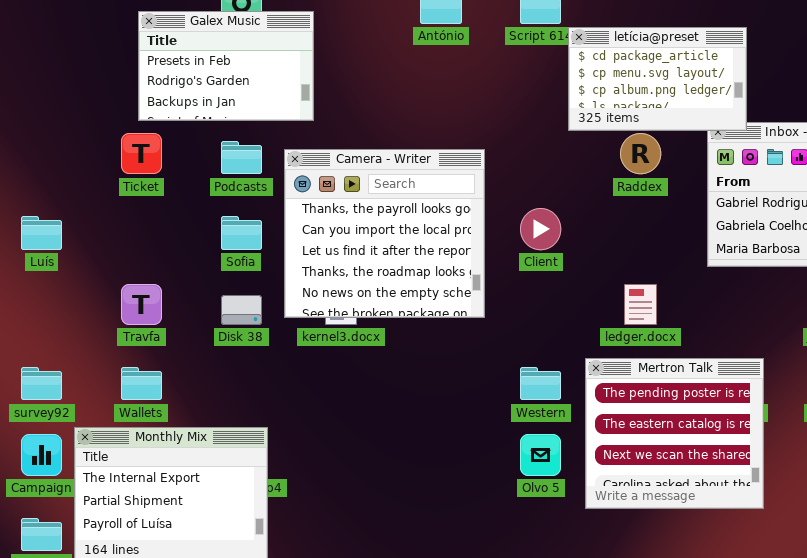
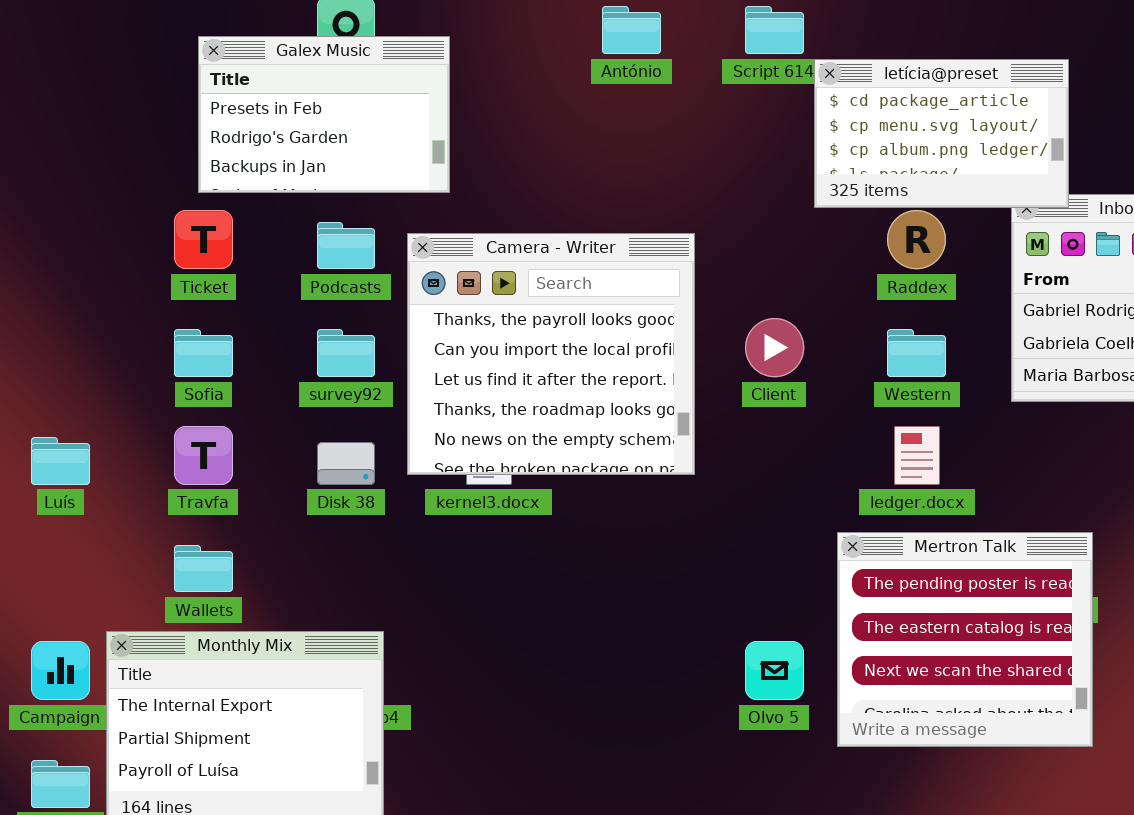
Luís: [21,216,62,250] -> [31,437,90,485], moved
Sofia: [221,216,262,250] -> [174,329,233,377], moved
survey92: [21,367,62,400] -> [317,329,375,377], moved
Western: [520,367,561,400] -> [887,329,946,377], moved

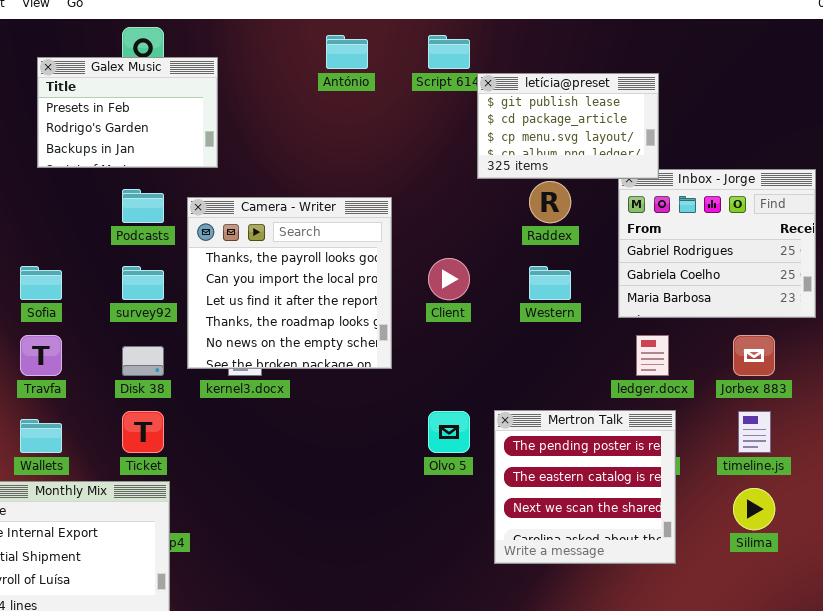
letícia@preset: [814,59,1069,208] -> [477,73,659,179], scrolled up 1 row
Ticket: [174,210,233,269] -> [122,411,164,453], moved
ledger.docx: [894,426,940,485] -> [636,335,669,376], moved
Olvo 5: [745,641,804,700] -> [428,411,470,453], moved

